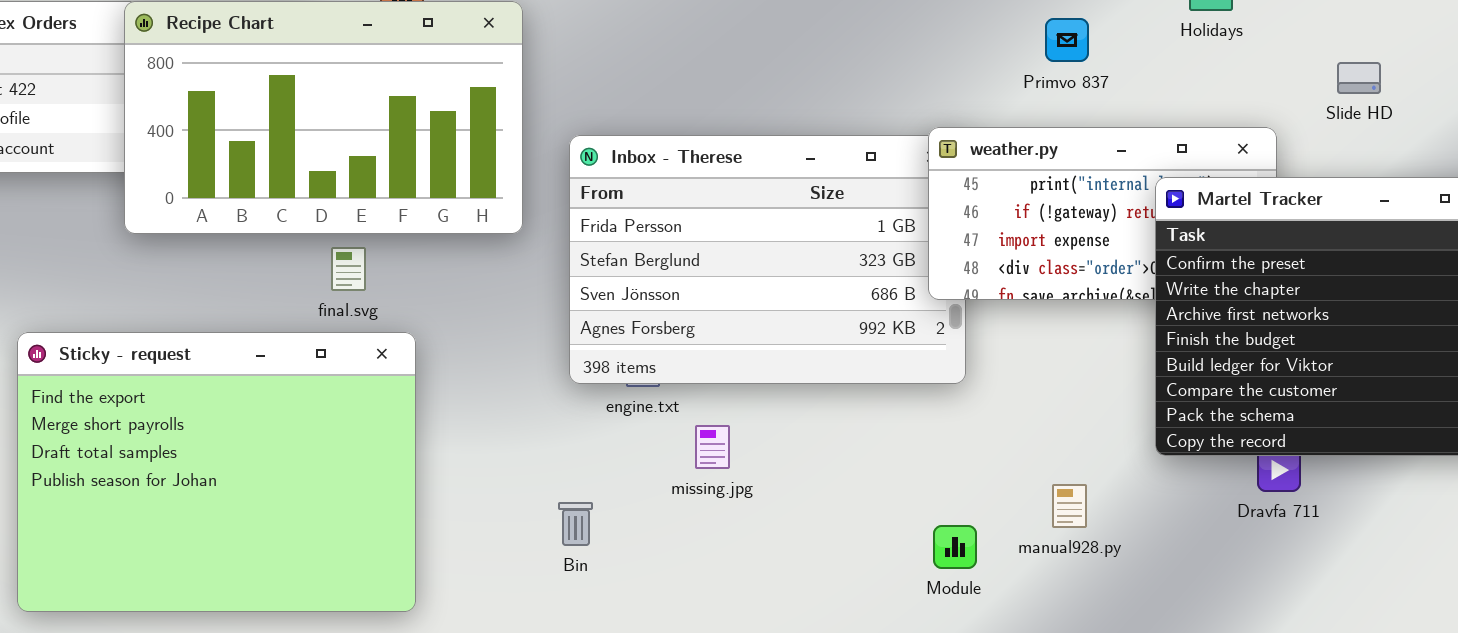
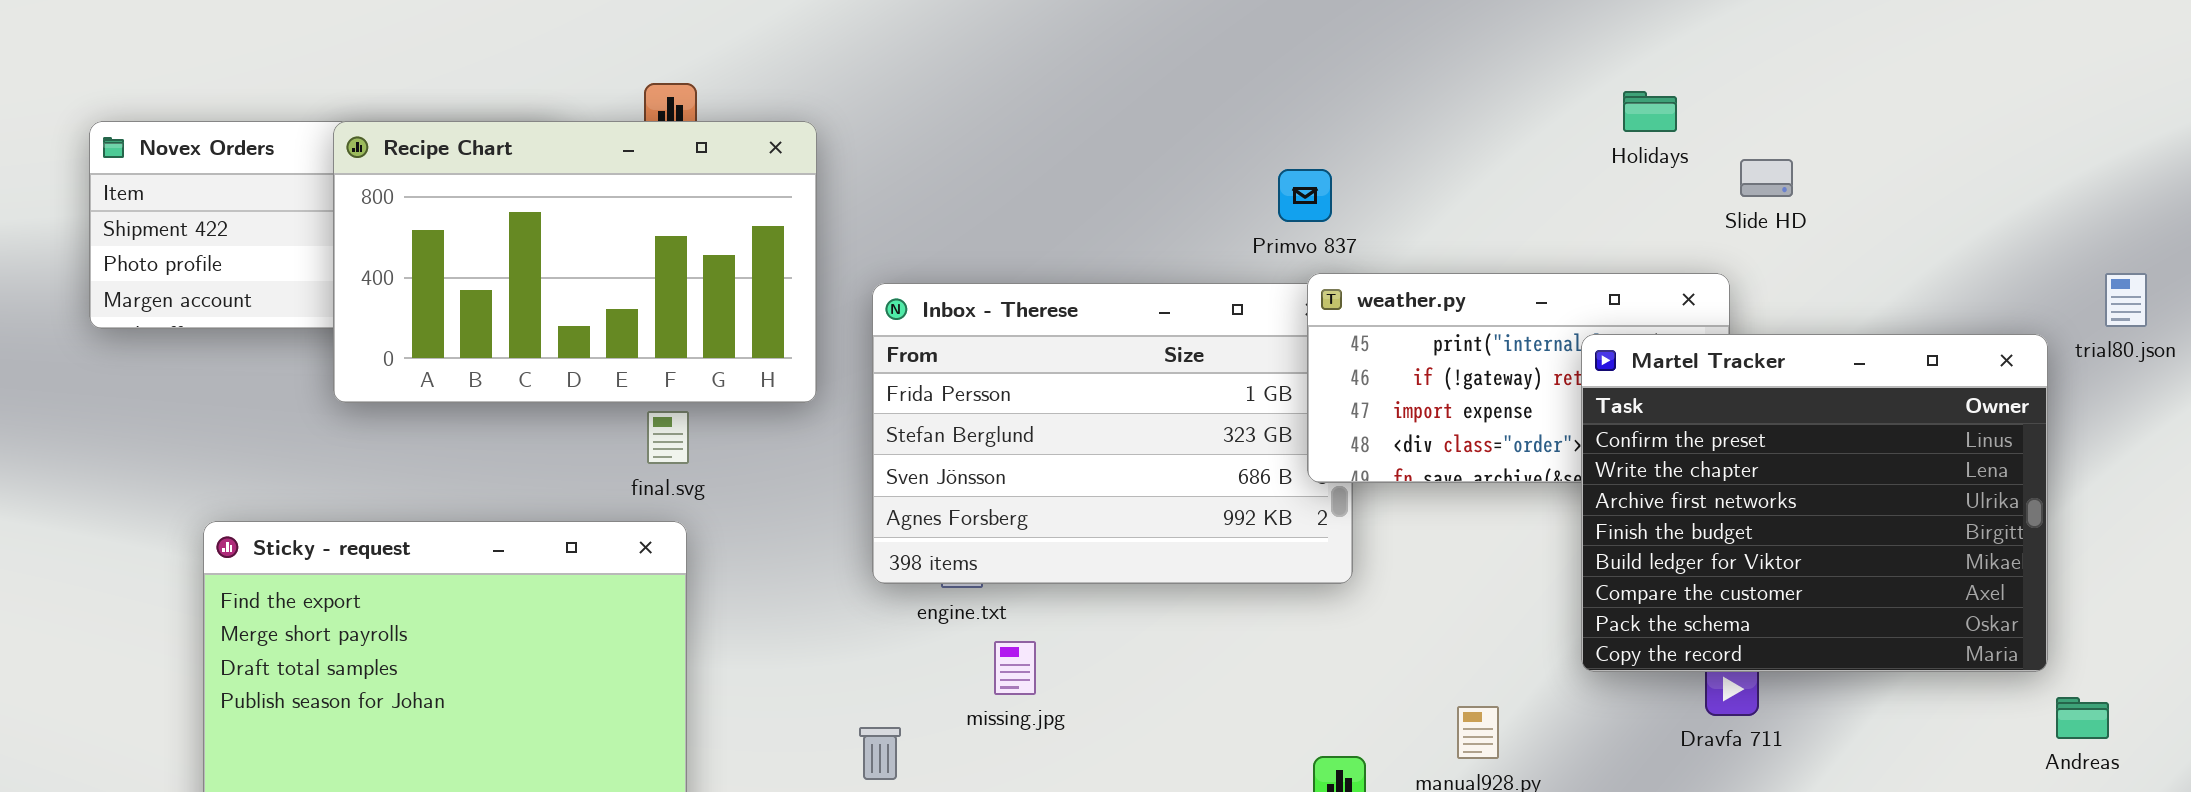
Primvo 837: [1045,18,1089,62] -> [1278,169,1332,222], moved
Slide HD: [1337,62,1381,94] -> [1740,159,1793,197], moved
final.svg: [331,247,366,291] -> [647,411,689,464], moved
missing.jpg: [695,425,730,469] -> [994,641,1036,695], moved

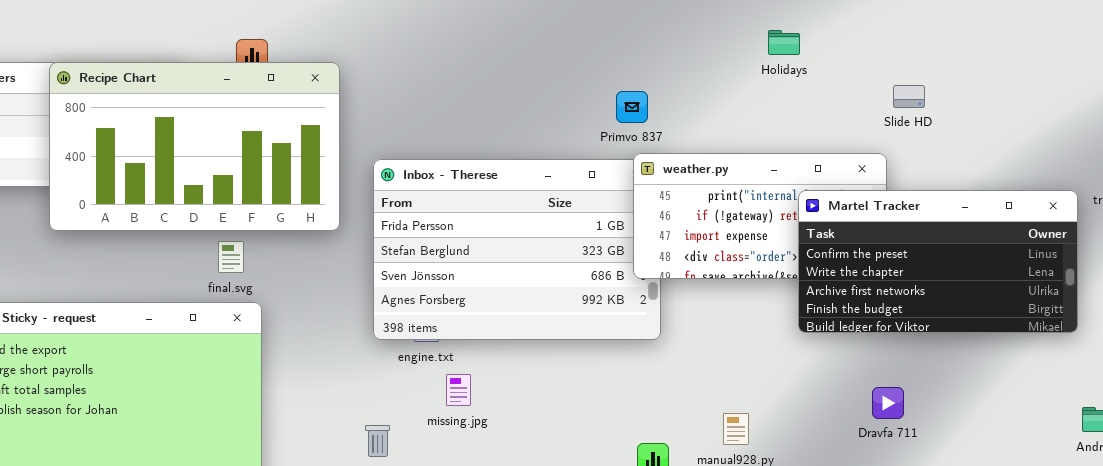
Holidays: [1623,91,1677,132] -> [768,30,800,55], moved
Martel Tracker: [1581,334,2048,672] -> [798,190,1078,333], resized
final.svg: [647,411,689,464] -> [218,241,244,273], moved

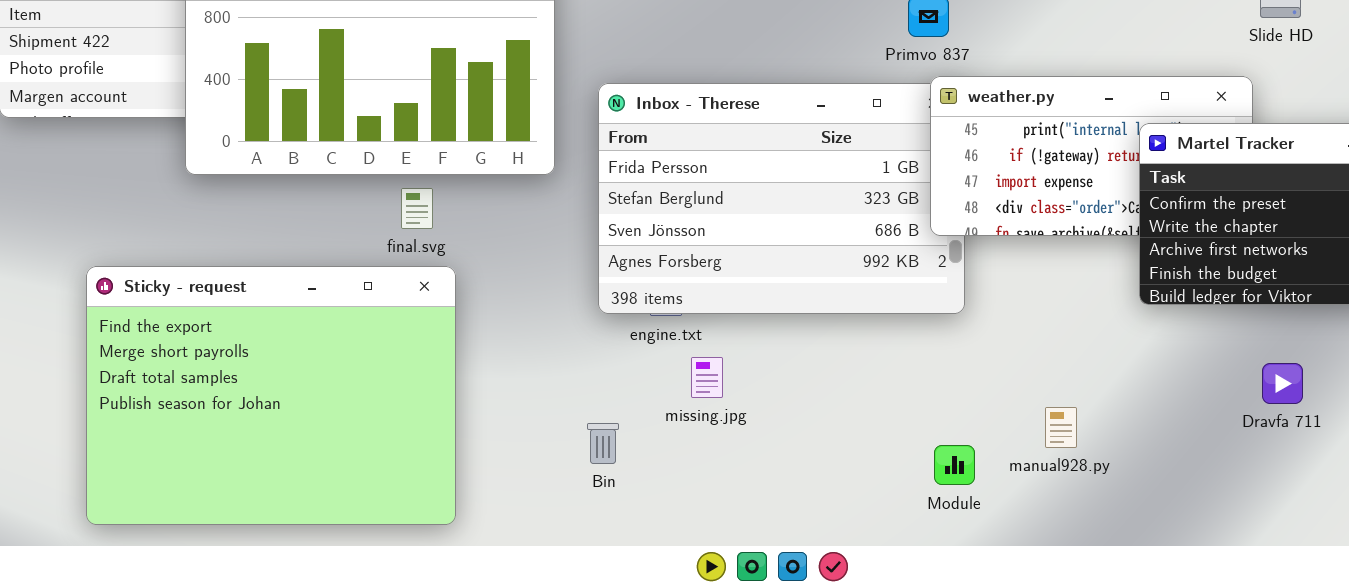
Dravfa 711: [872,387,904,419] -> [1262,363,1303,404], moved

